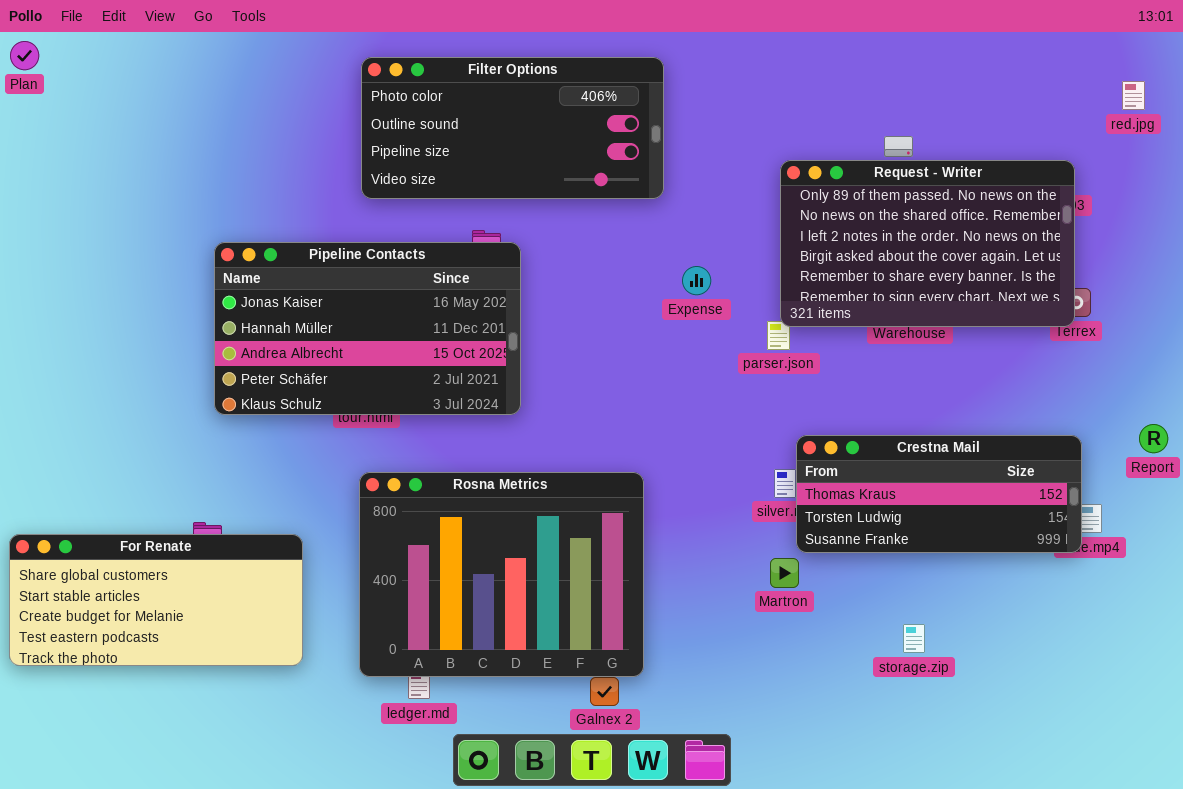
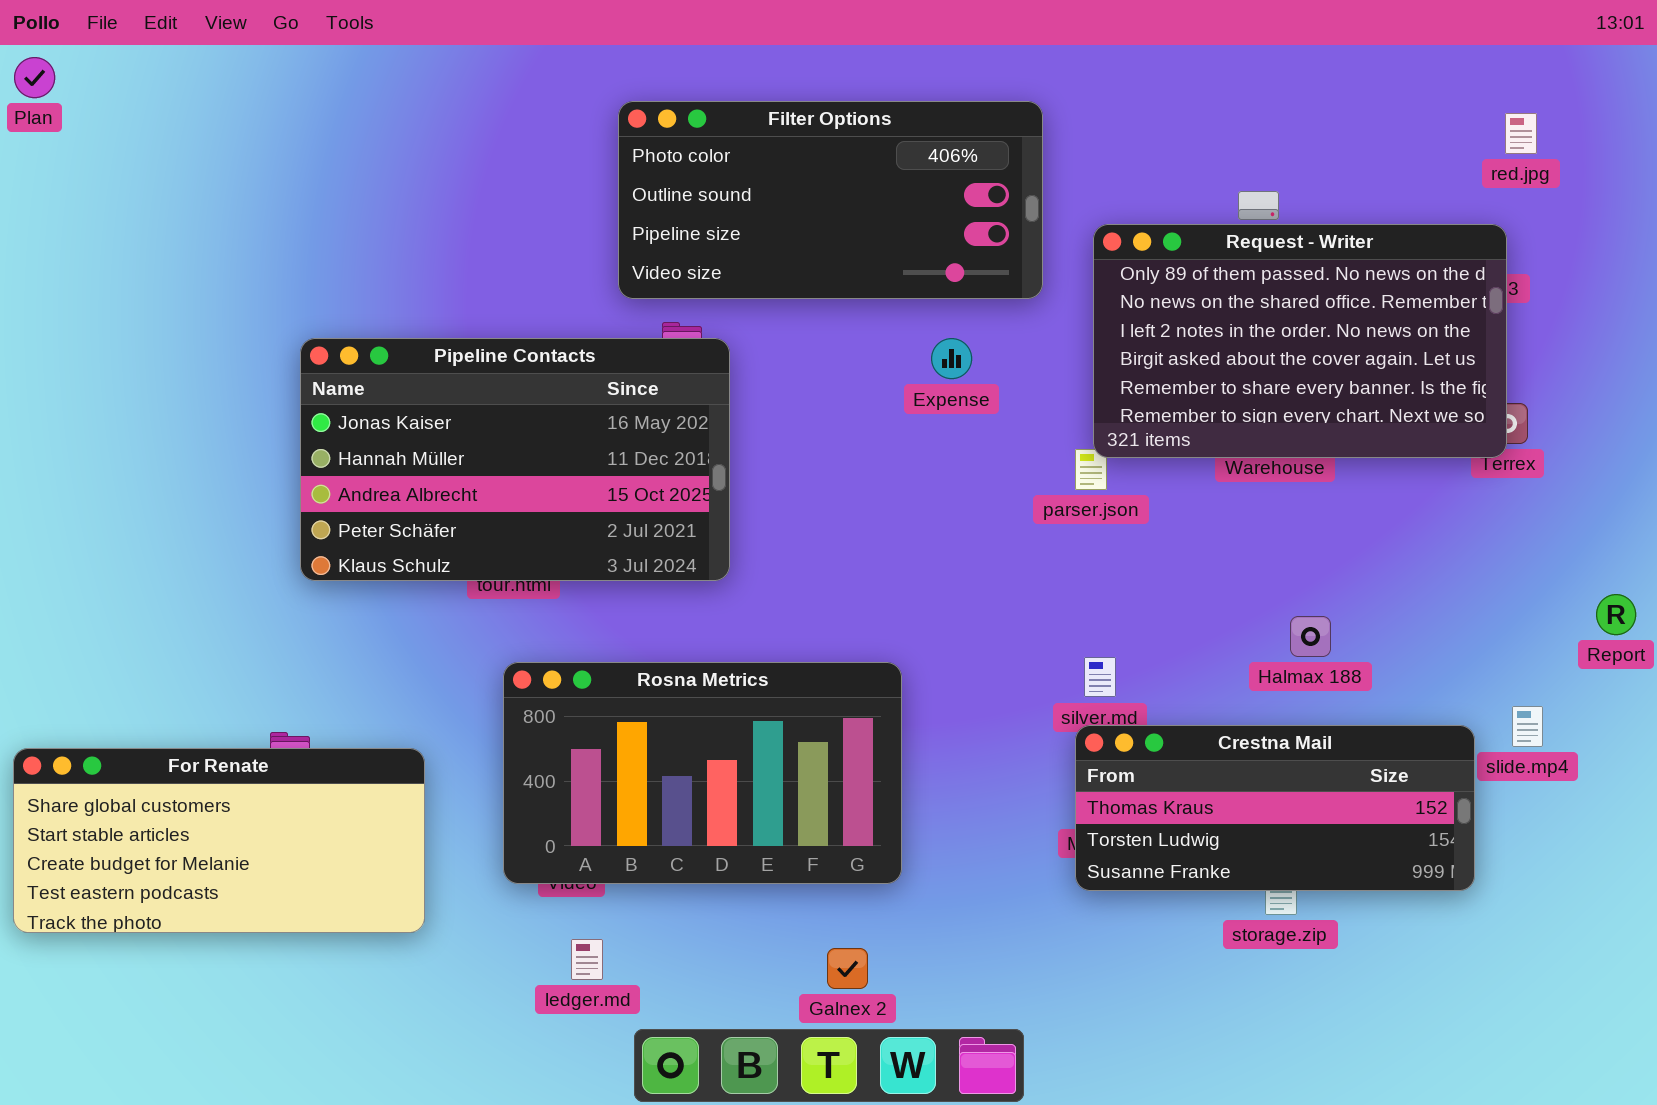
Filter Options: [361,57,664,199] -> [618,101,1043,299], moved
red.jpg: [1122,81,1145,110] -> [1505,113,1537,154], moved
Expense: [682,266,711,295] -> [931,338,972,379], moved
Crestna Mail: [796,435,1082,553] -> [1075,725,1475,891], moved
Rosna Metrics: [359,472,644,677] -> [503,662,902,884], resized

